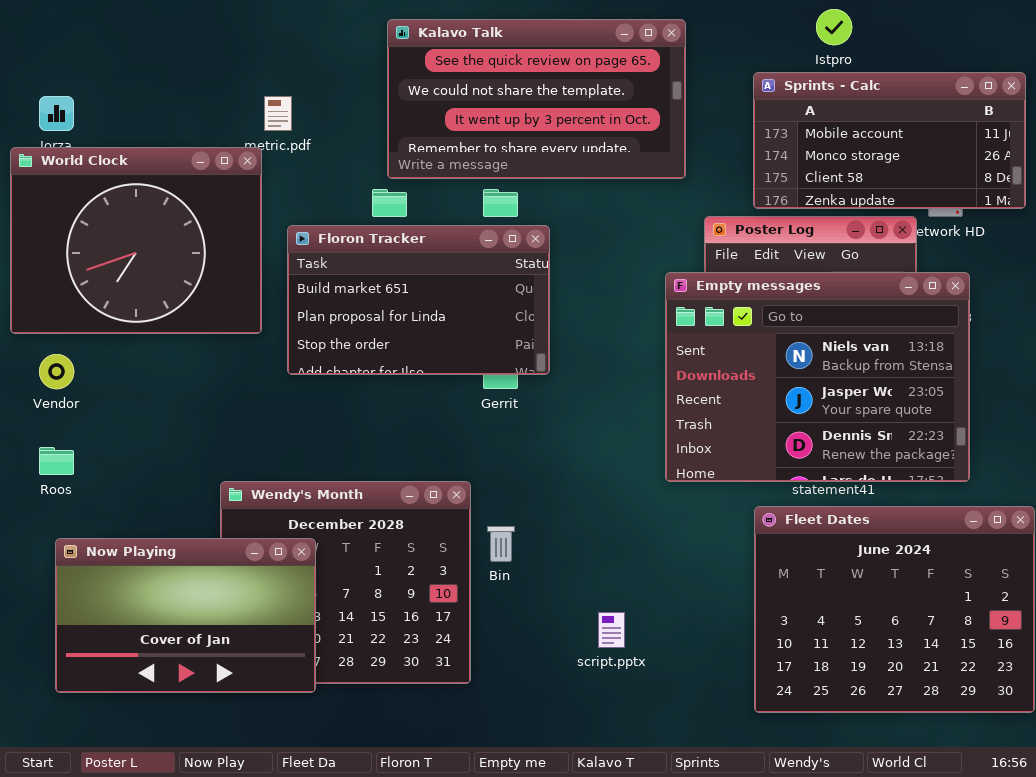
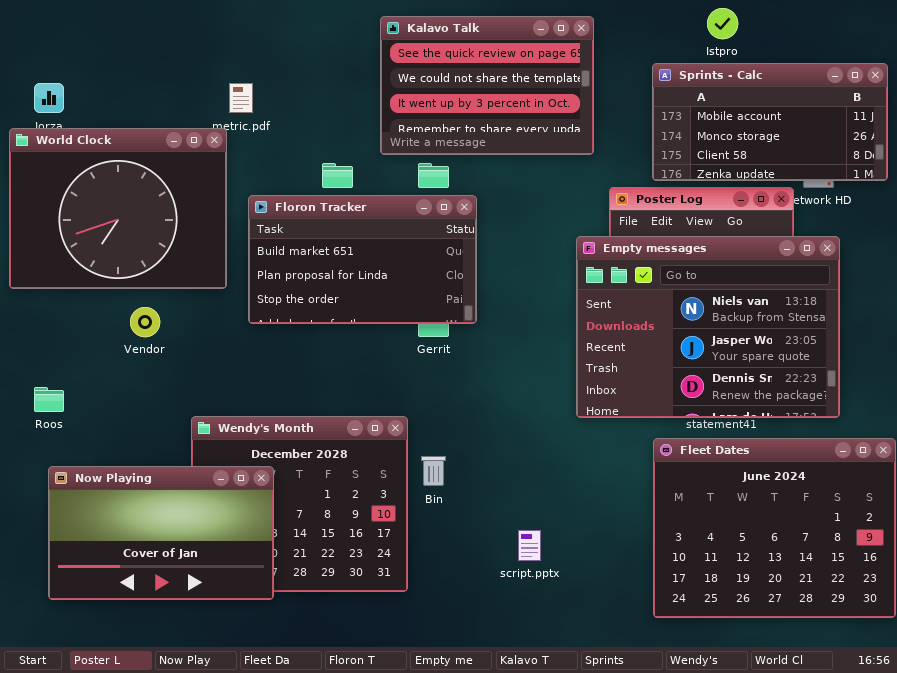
Kalavo Talk: [387,19,686,179] -> [380,16,594,155], resized
Vendor: [39,354,74,389] -> [130,307,160,337], moved

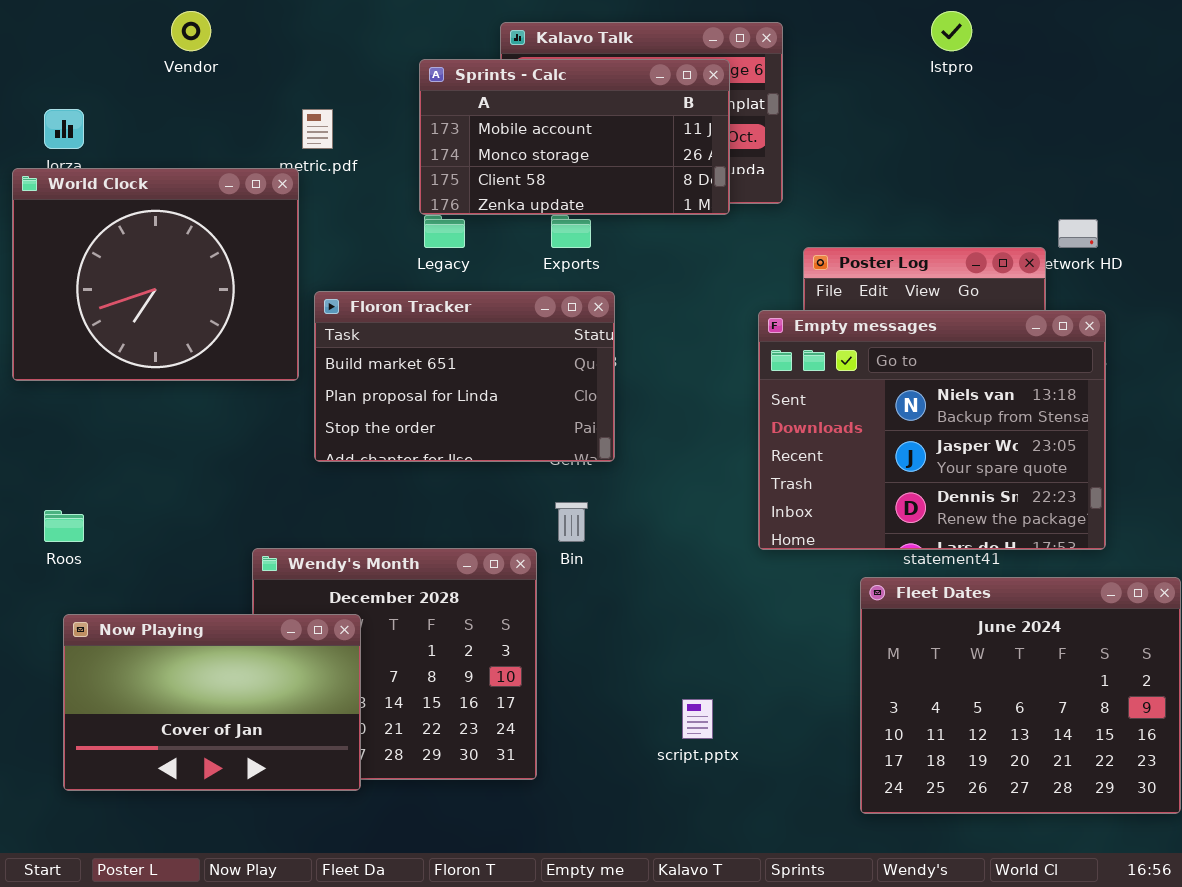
Sprints - Calc: [652,63,888,181] -> [419,59,730,215], moved
Floron Tracker: [248,195,477,324] -> [314,291,615,462], moved
Vendor: [130,307,160,337] -> [171,11,211,51], moved
Bin: [421,456,446,486] -> [555,502,588,542], moved

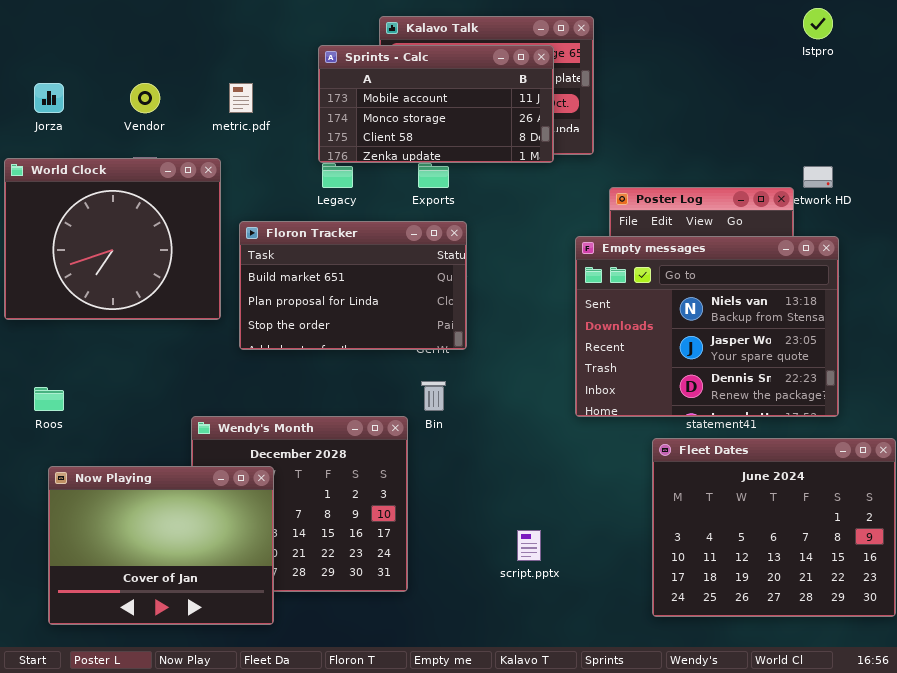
Vendor: [171,11,211,51] -> [130,83,160,113], moved
Istpro: [931,11,972,51] -> [803,8,833,39], moved
World Clock: [12,168,299,381] -> [4,158,221,320], moved
Now Playing: [63,614,361,791] -> [48,466,274,625], resized

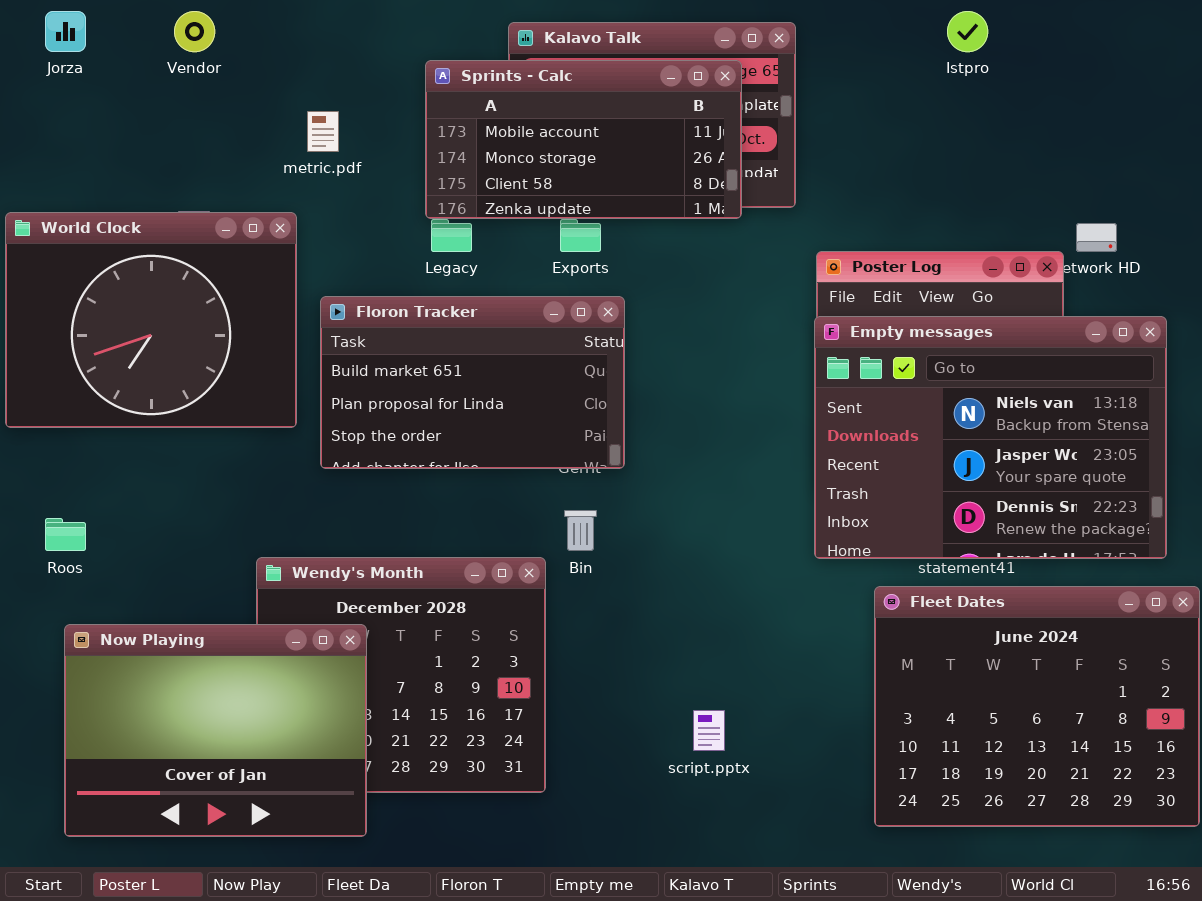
Istpro: [803,8,833,39] -> [947,11,988,52], moved
Jorza: [34,83,64,113] -> [45,11,86,52], moved
Vendor: [130,83,160,113] -> [174,11,215,52], moved
Empty messages: [575,236,839,417] -> [814,316,1167,559], moved

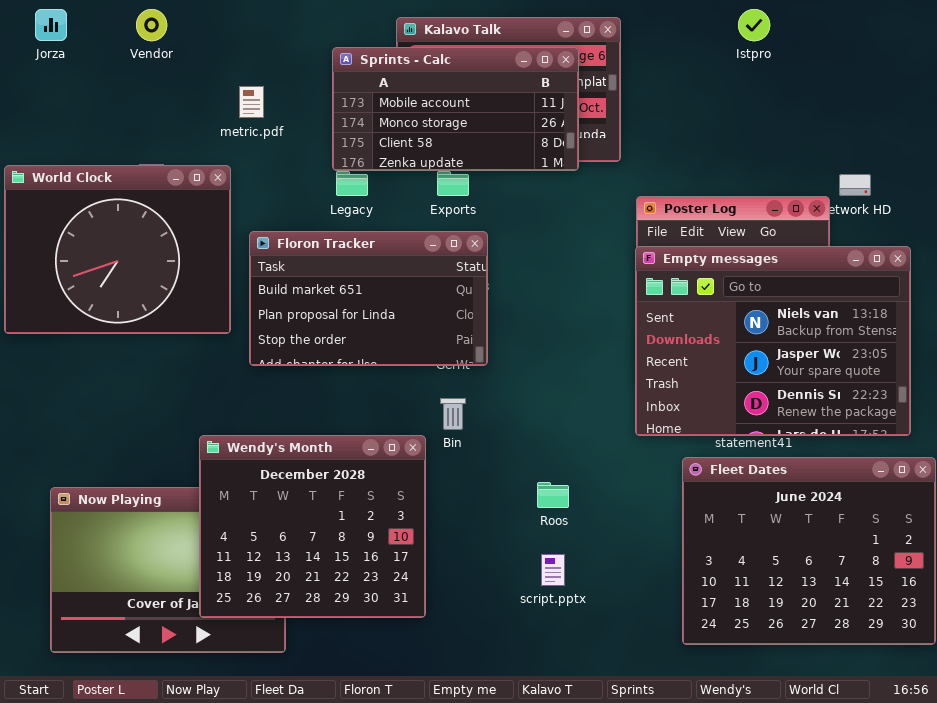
Roos: [45,518,86,551] -> [537,482,569,508], moved
Wendy's Month: [256,557,546,793] -> [199,435,426,618], raised

